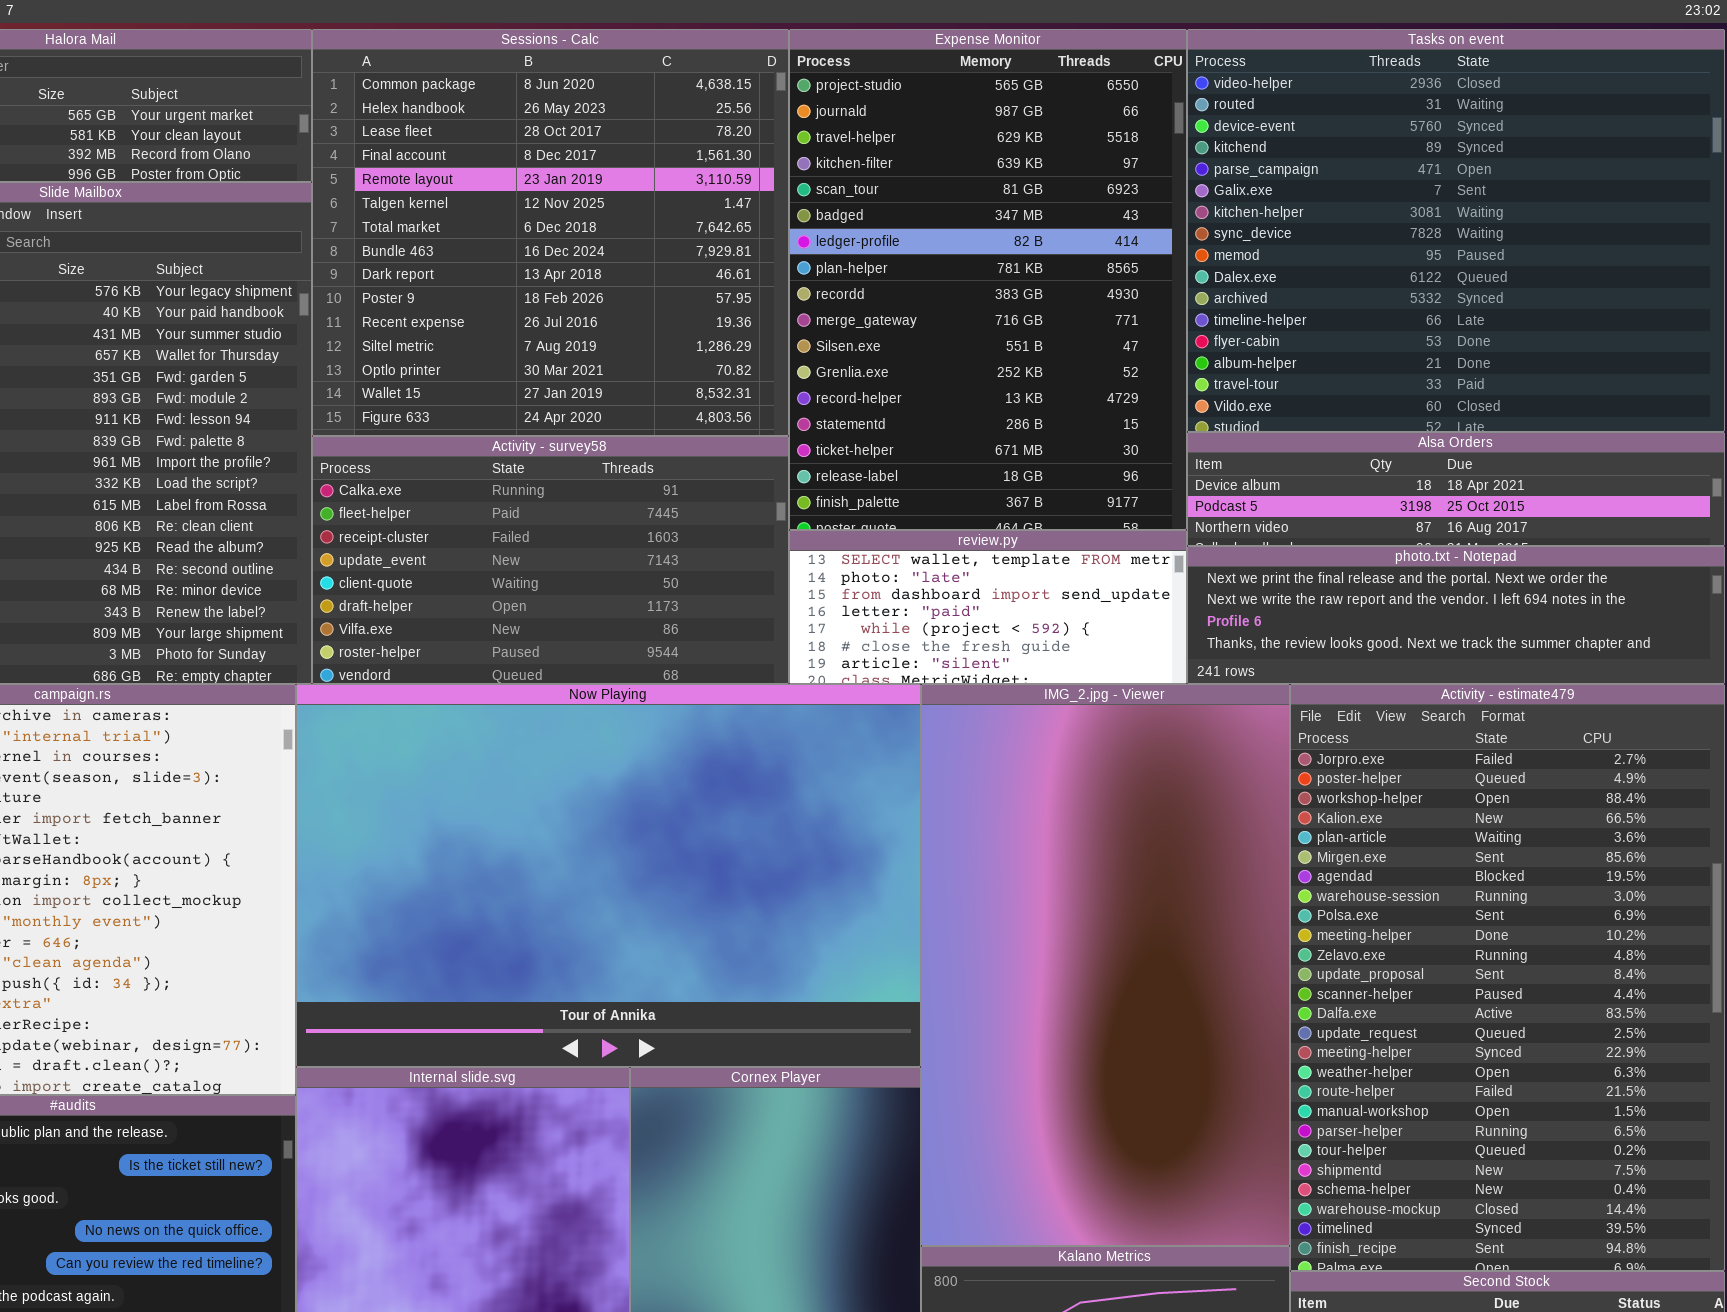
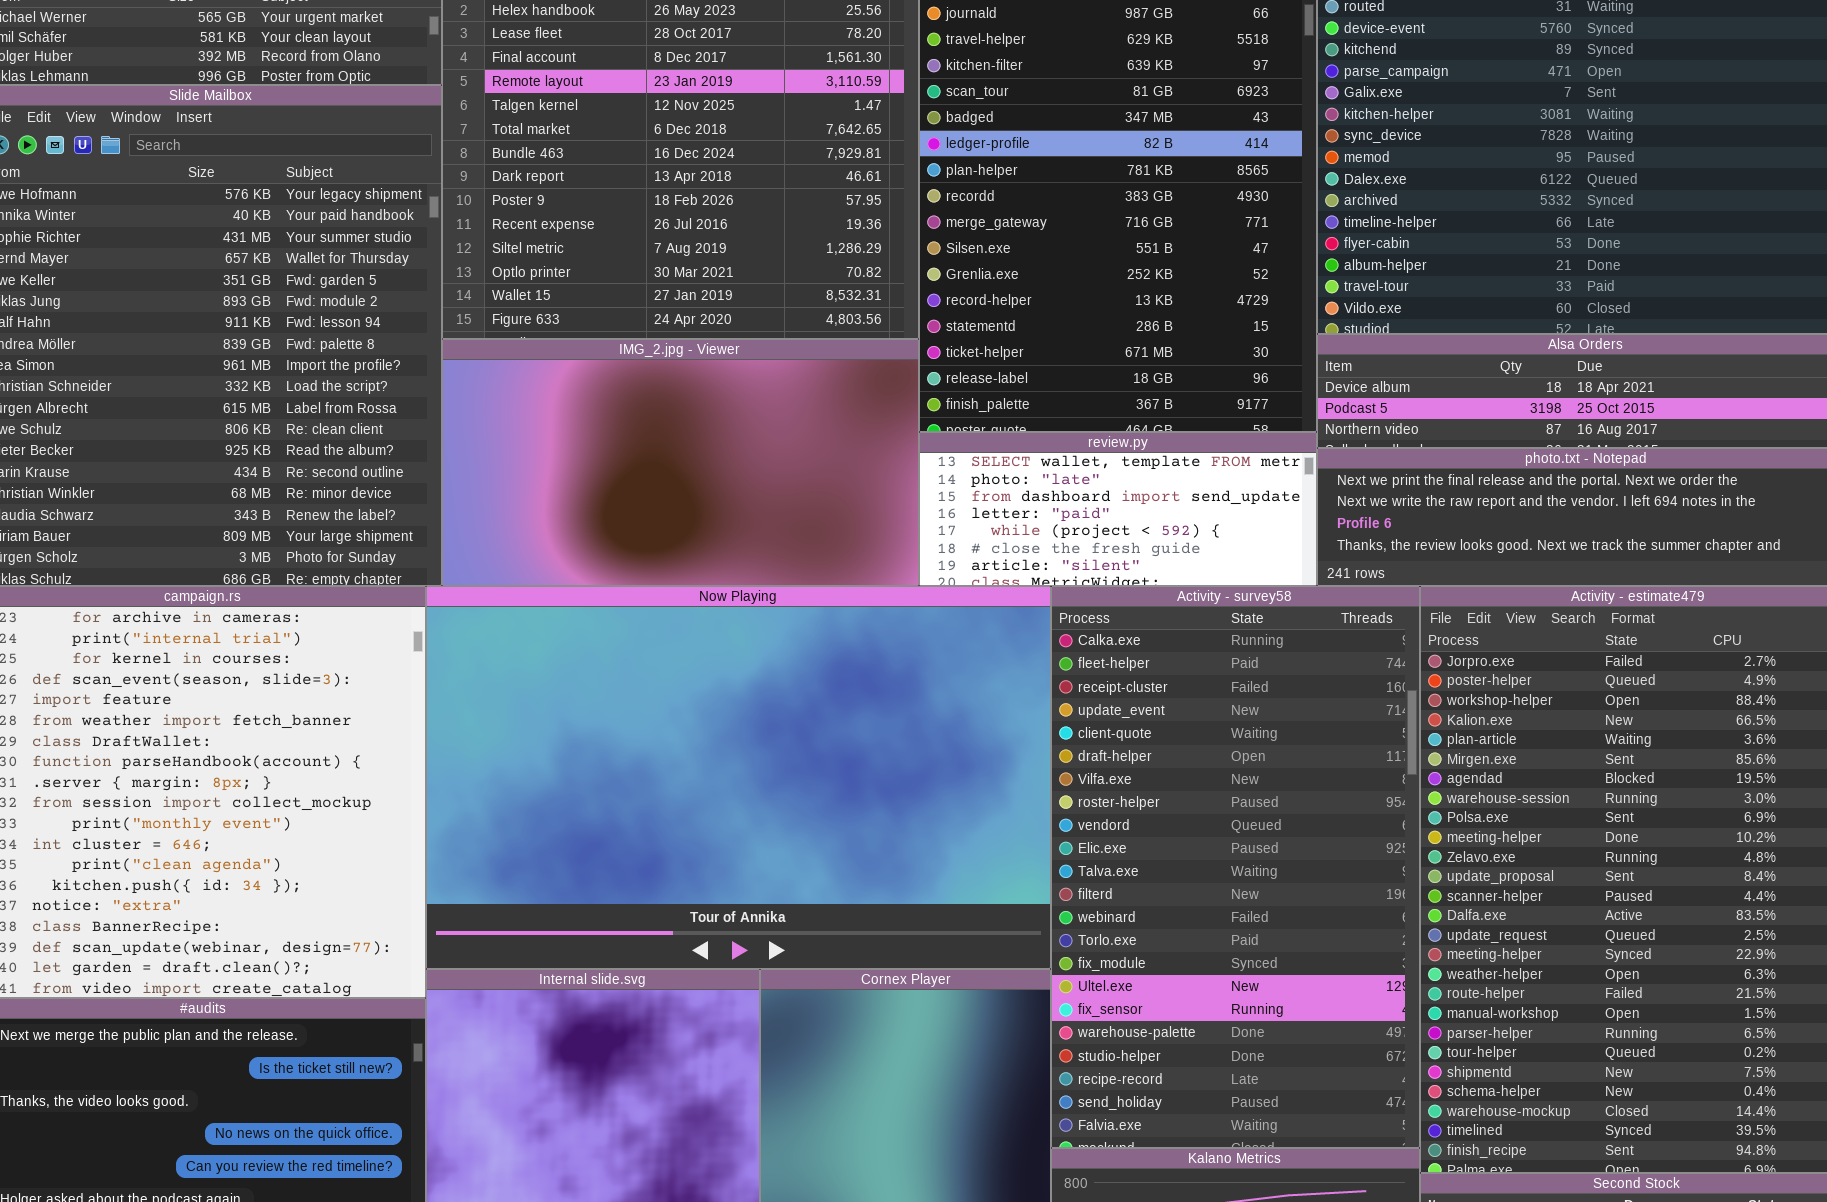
Activity - survey58: [312,436,789,684] -> [1051,586,1420,1148], moved, resized
IMG_2.jpg - Viewer: [921,684,1290,1246] -> [442,339,919,586], moved, resized

